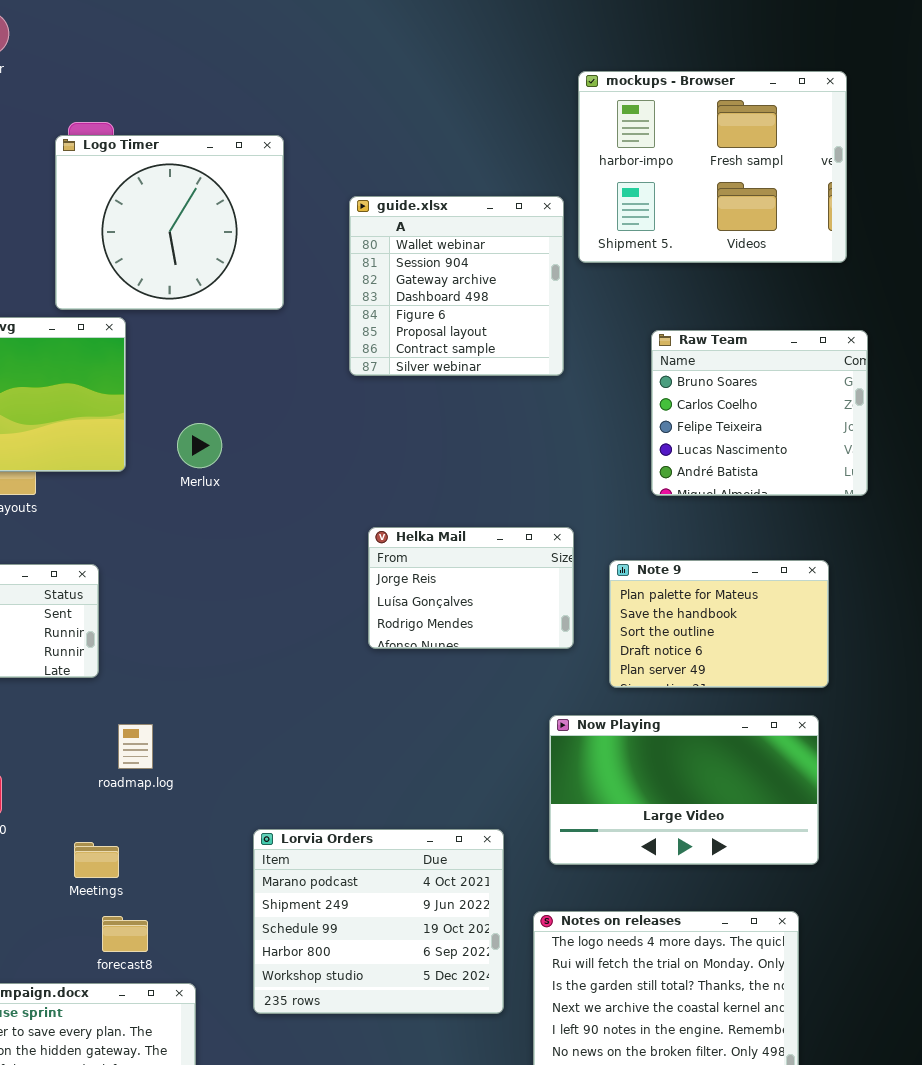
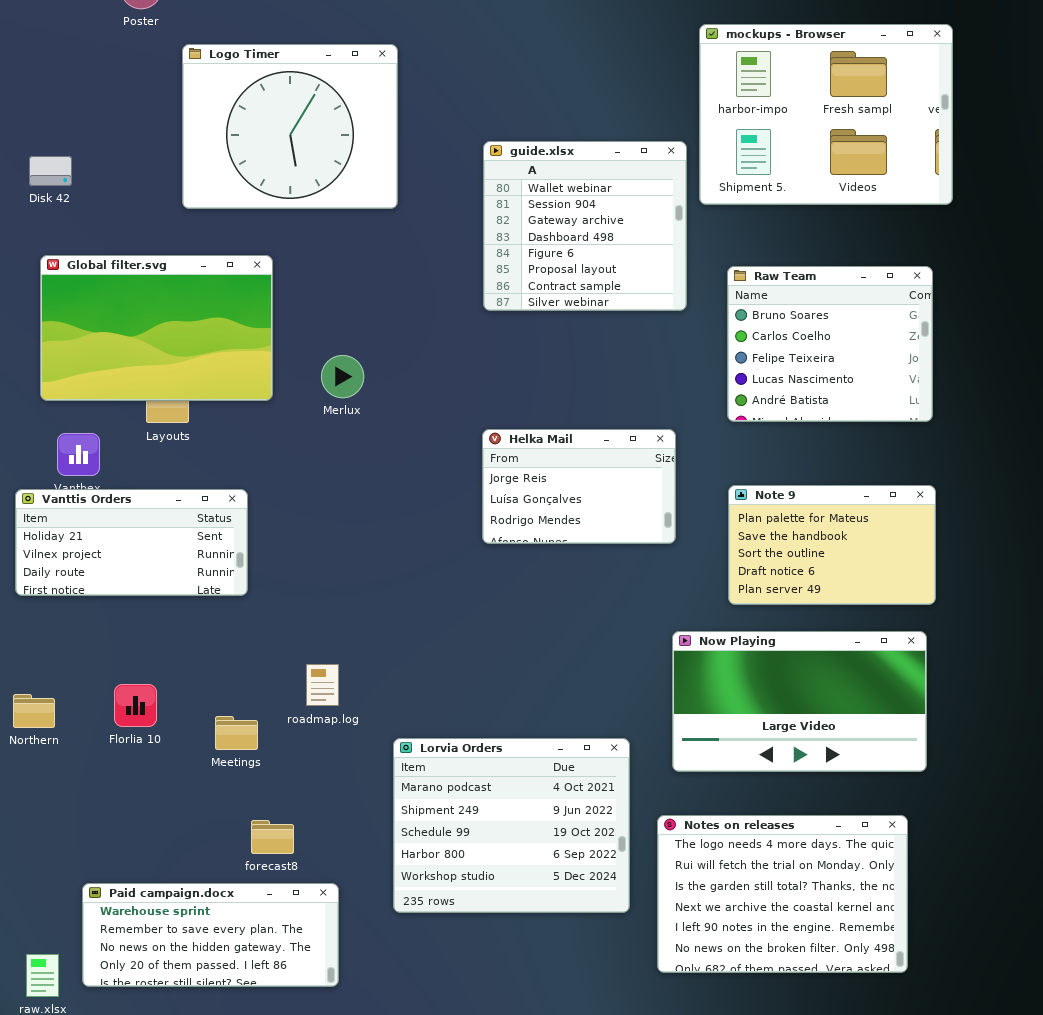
Logo Timer: [55,135,284,310] -> [182,44,398,209], moved
Raw Team: [651,330,868,496] -> [727,266,933,422], moved
Helka Mail: [368,527,574,649] -> [482,429,676,544], moved
roadmap.log: [118,724,153,769] -> [306,664,339,706], moved
Meetings: [74,842,119,878] -> [215,716,258,750], moved

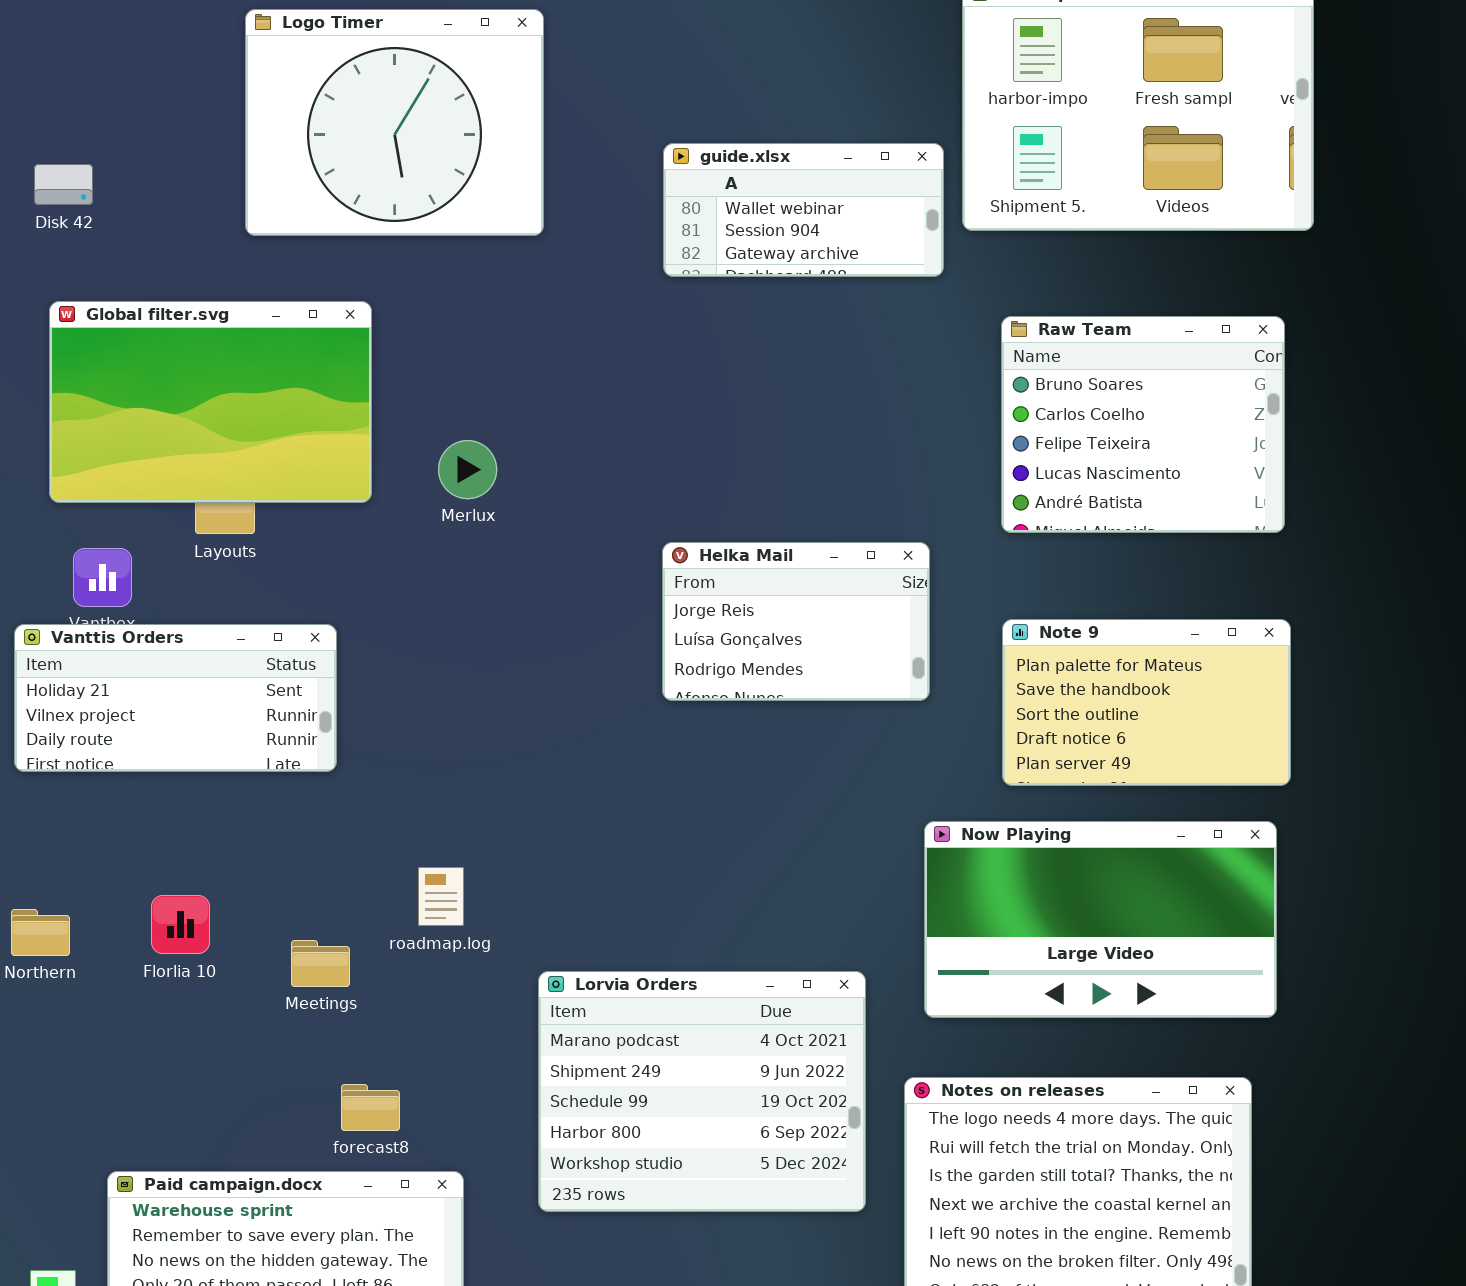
guide.xlsx: [483,141,687,311] -> [663,143,944,277], resized

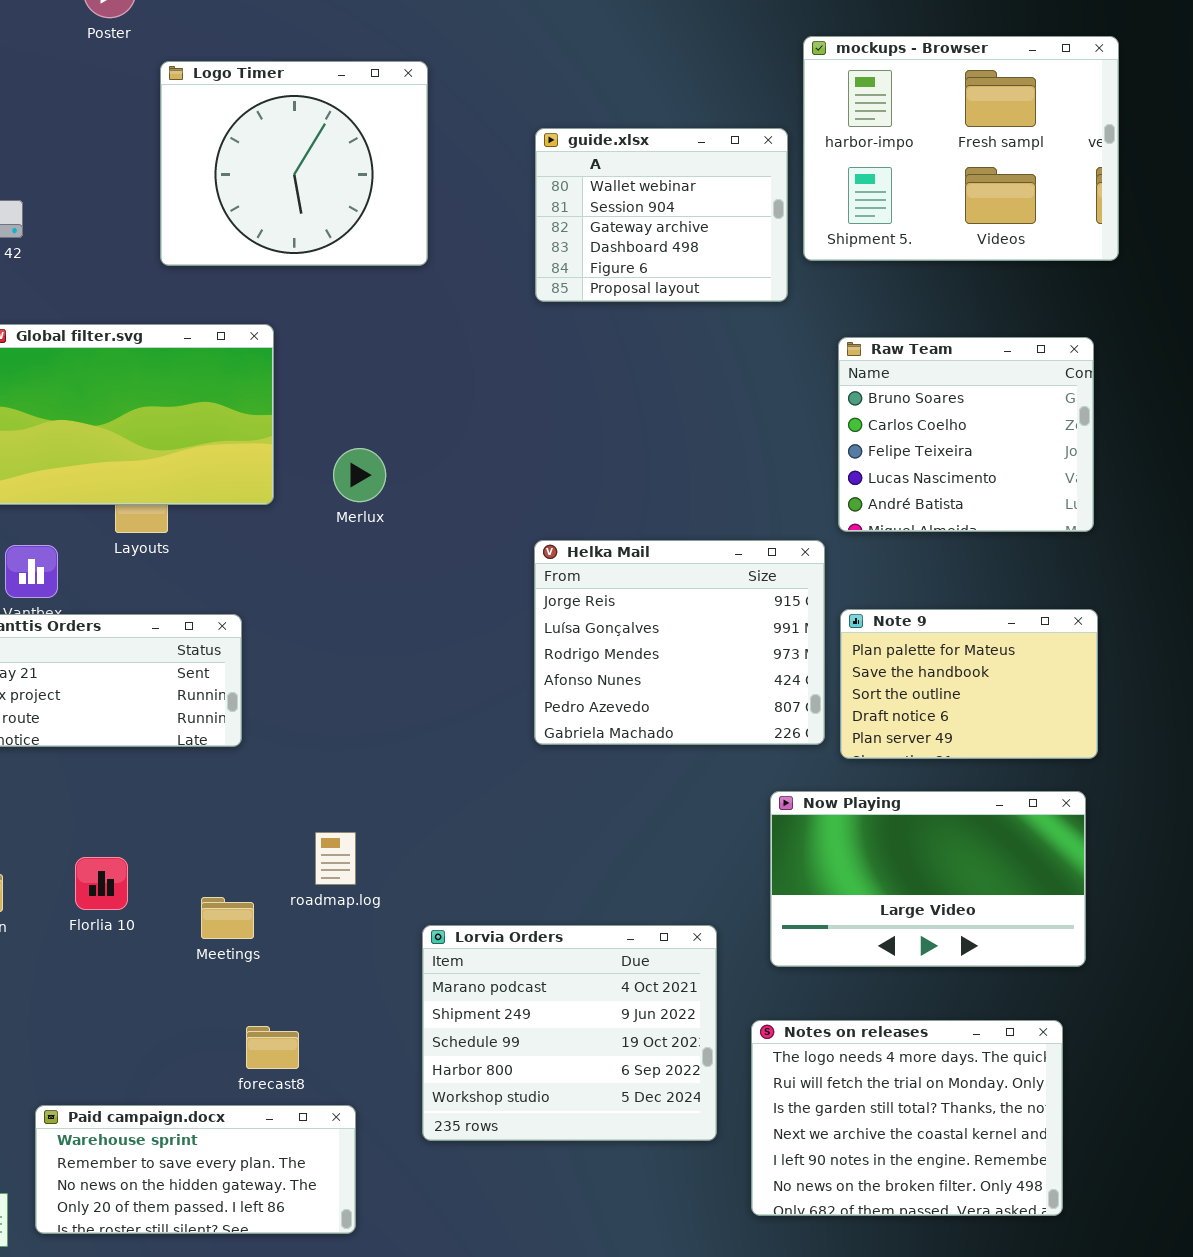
guide.xlsx: [663,143,944,277] -> [535,128,788,302], resized
Helka Mail: [662,542,930,701] -> [534,540,825,745], resized

